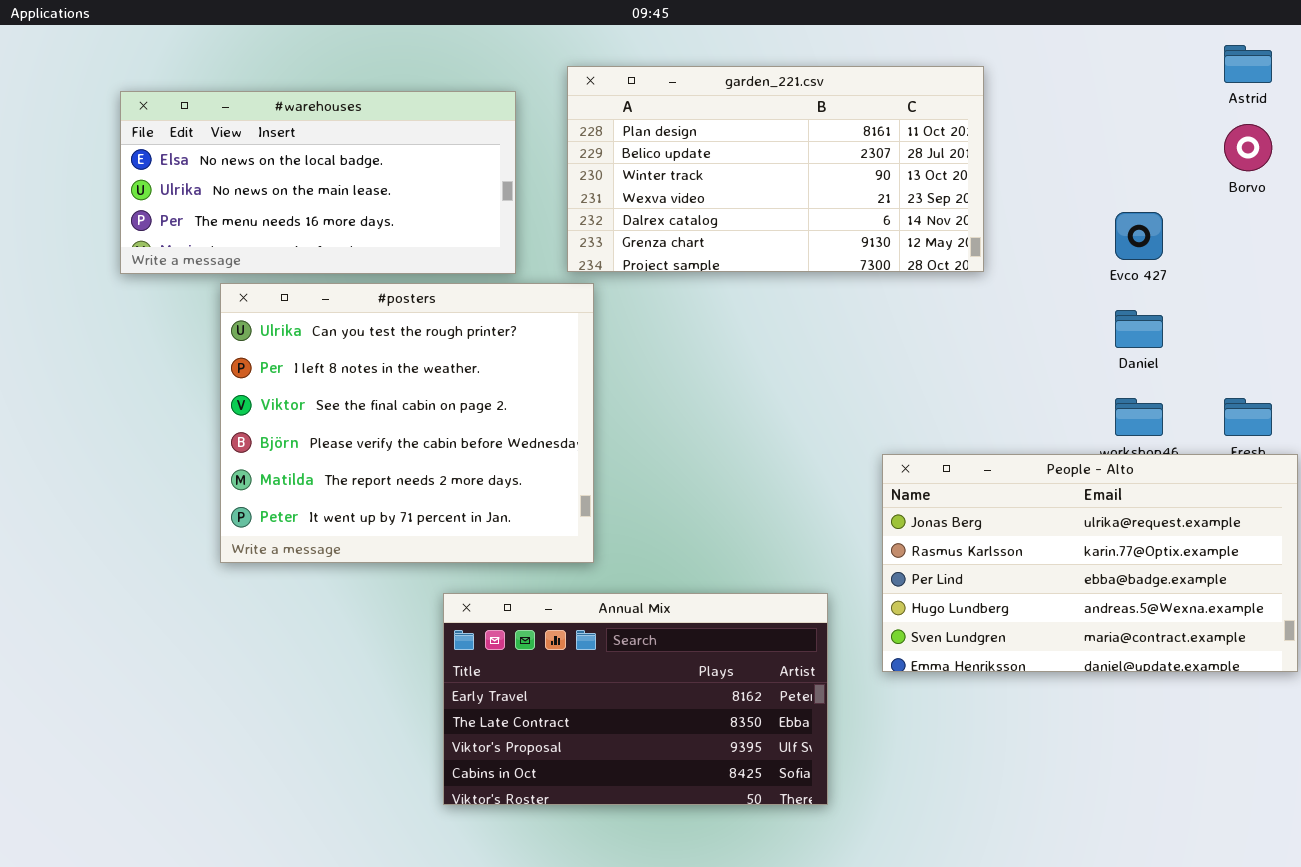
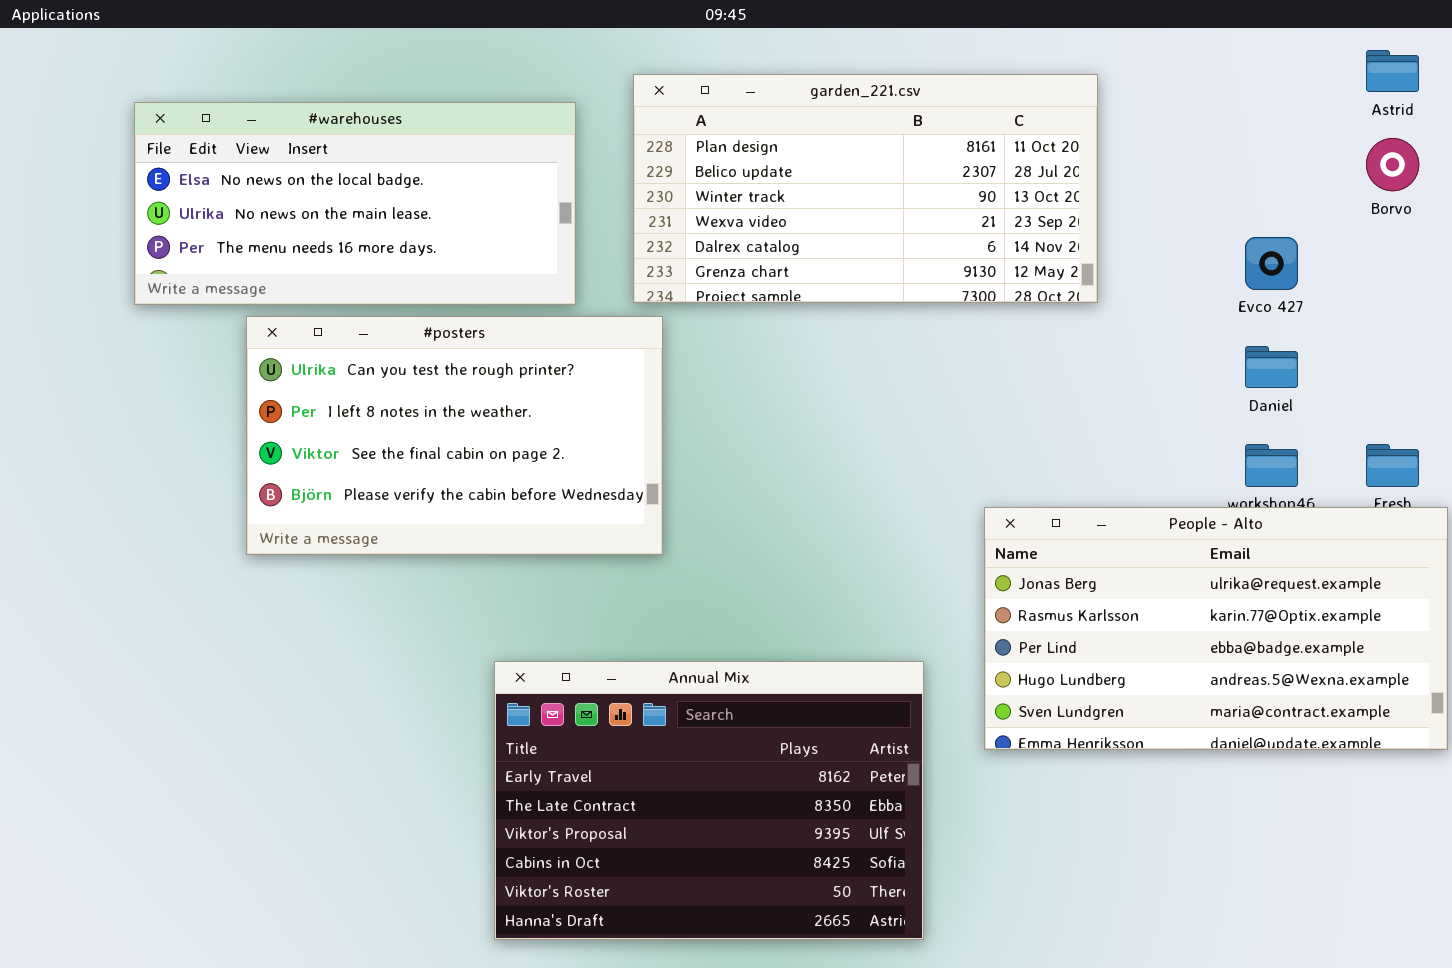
#posters: [220,283,594,563] -> [246,316,663,555], resized
Annual Mix: [443,593,828,805] -> [494,661,924,940], resized

